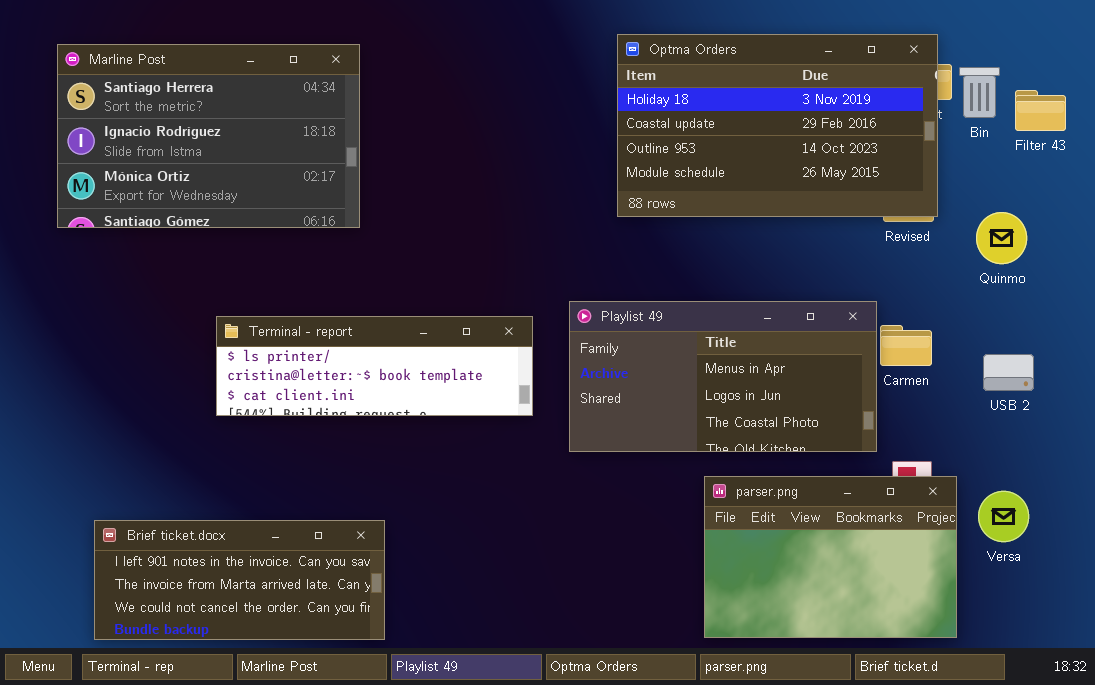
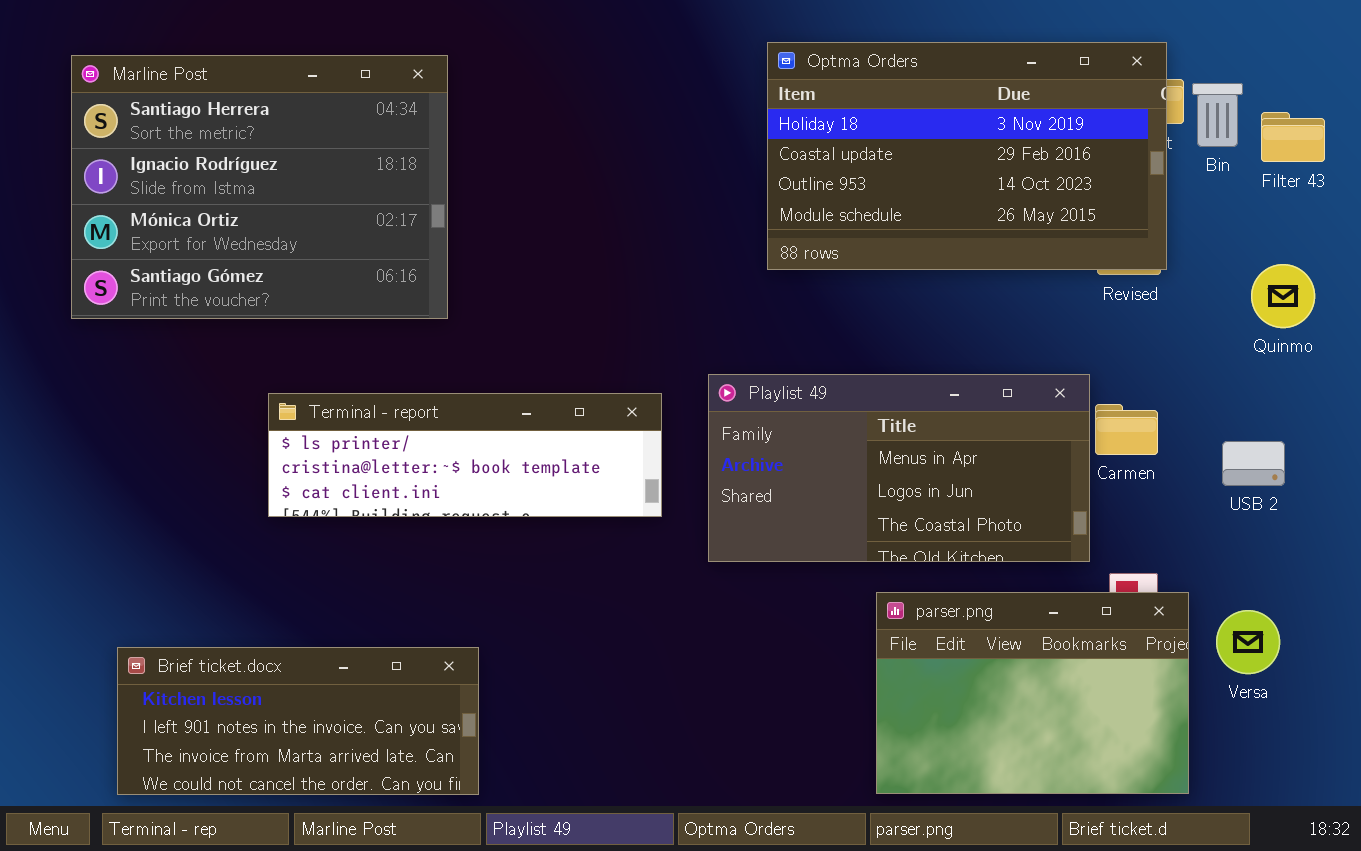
Marline Post: [57,44,360,228] -> [71,55,448,319], resized
Quinmo: [976,212,1027,264] -> [1251,264,1315,328], moved
Brief ticket.docx: [94,520,385,640] -> [117,647,479,795], scrolled up 1 row

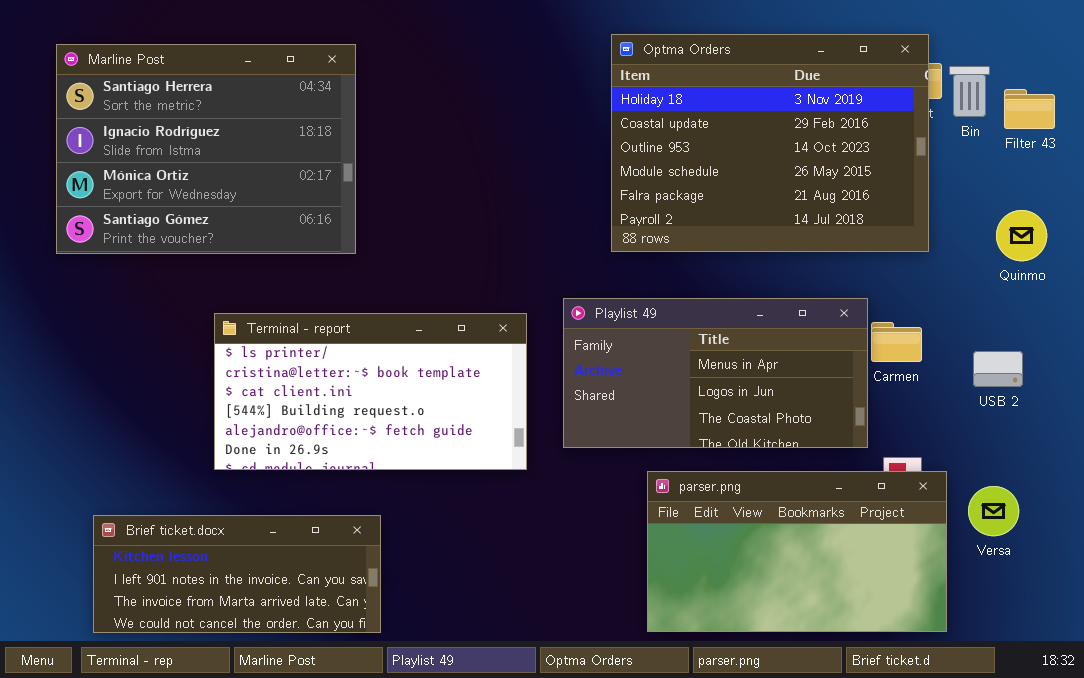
Optma Orders: [767,42,1167,270] -> [611,34,929,252], resized
Terminal - report: [268,393,662,517] -> [214,313,527,470], resized
parser.png: [876,592,1189,794] -> [647,471,947,632], resized

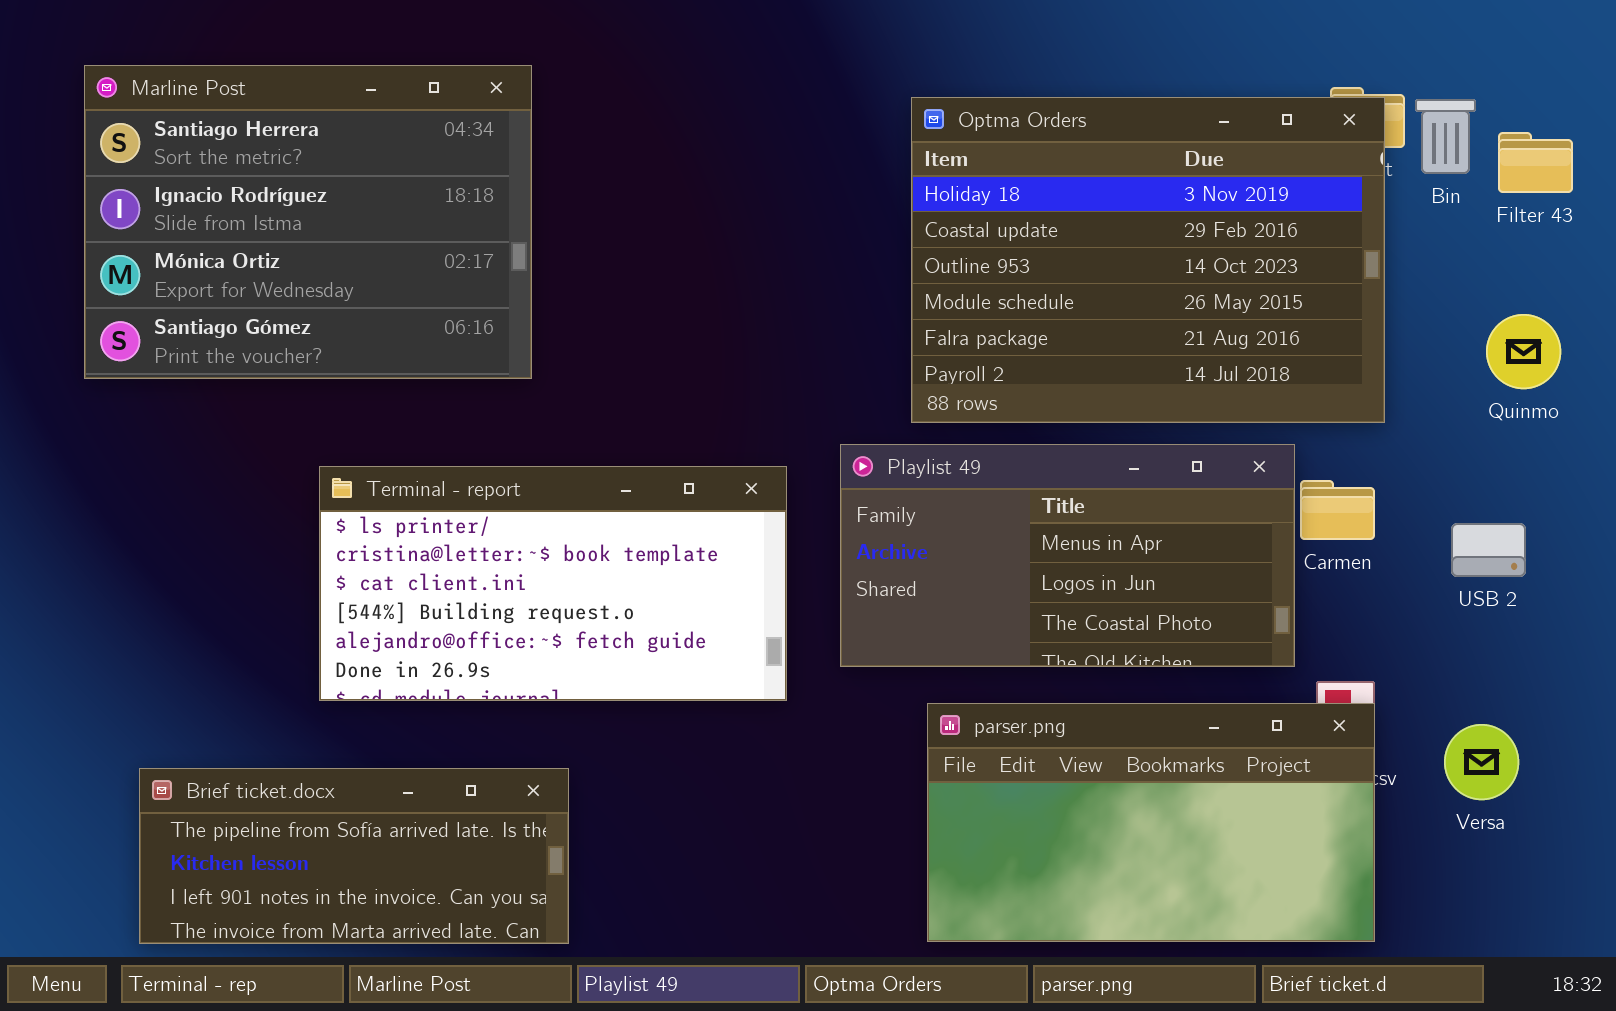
Optma Orders: [611,34,929,252] -> [911,97,1385,423], moved
parser.png: [647,471,947,632] -> [927,703,1375,942], moved
Brief ticket.docx: [93,515,381,633] -> [139,768,569,944], scrolled up 1 row

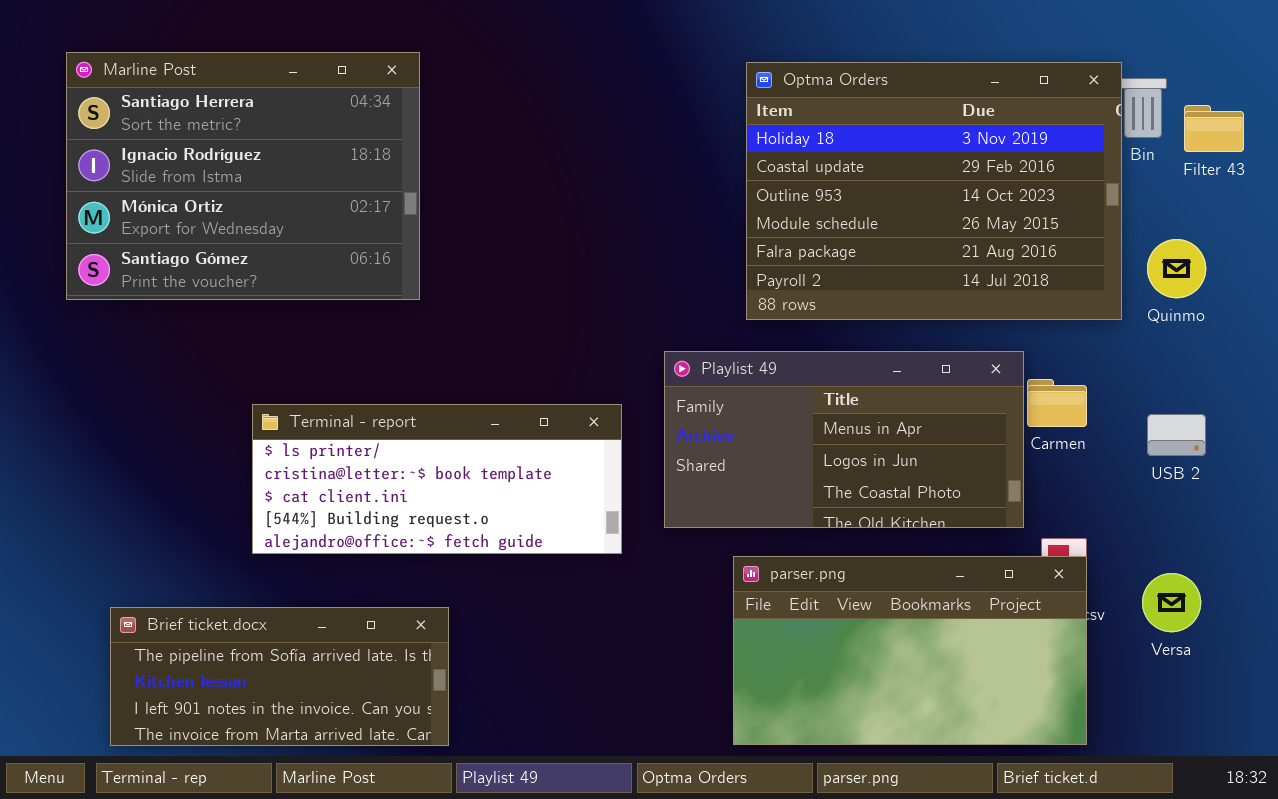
Optma Orders: [911,97,1385,423] -> [746,62,1122,320], moved
Quinmo: [1486,314,1561,389] -> [1147,239,1206,298], moved
Terminal - report: [319,466,787,701] -> [252,404,622,554], resized

